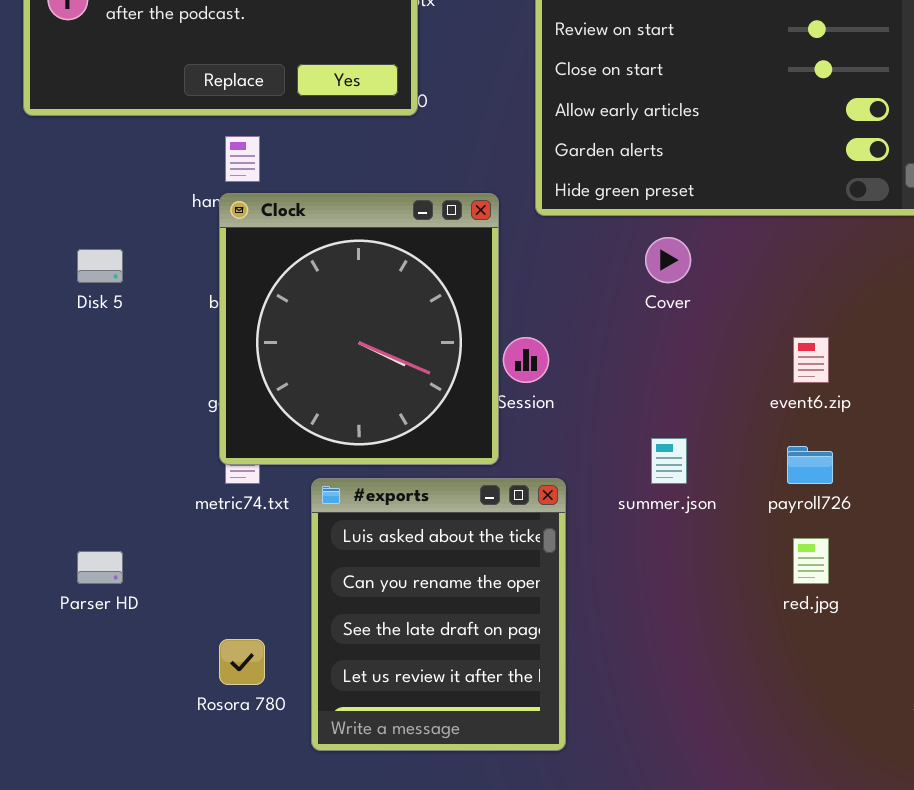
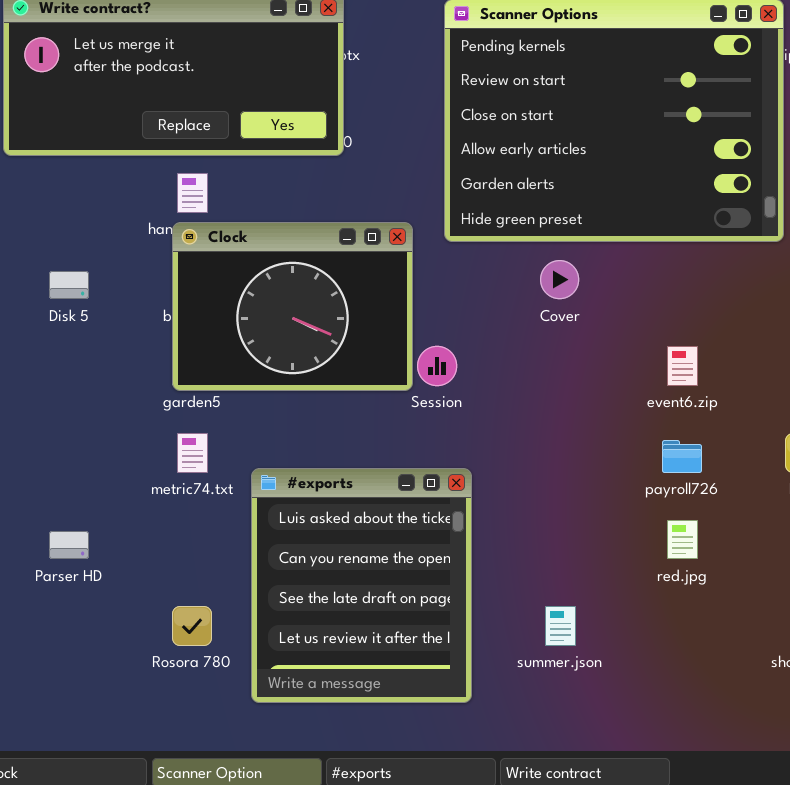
Clock: [219,193,499,465] -> [172,222,413,391], resized
summer.json: [651,438,687,484] -> [545,606,576,646], moved

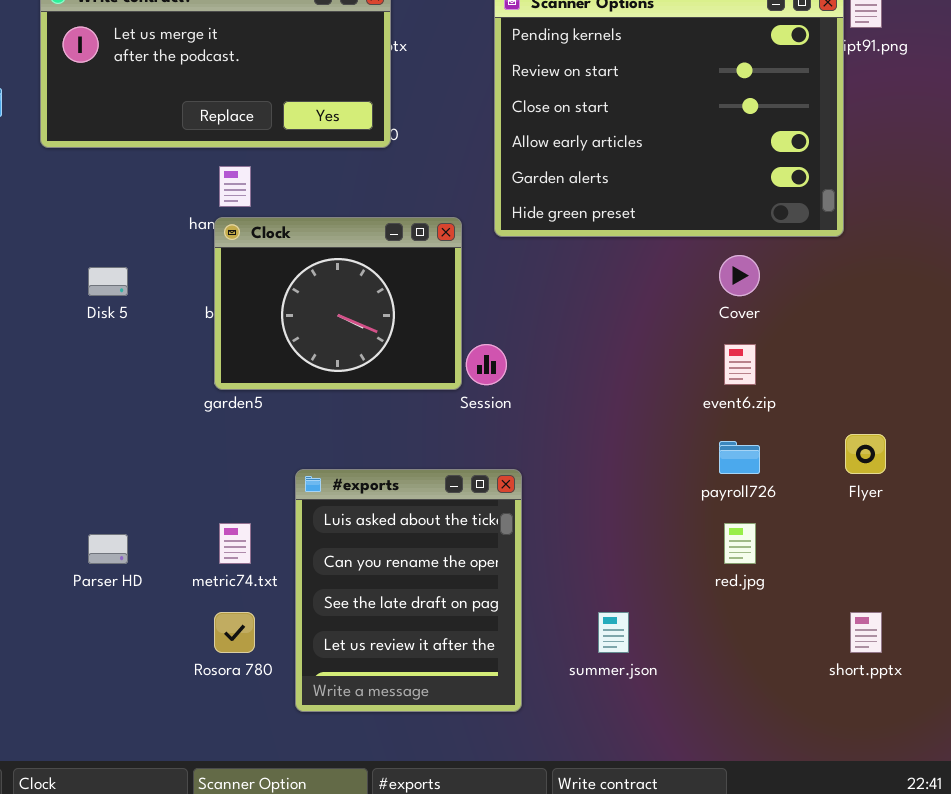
Cover: [540,260,579,299] -> [719,255,760,296], moved
metric74.txt: [177,433,208,473] -> [219,523,251,564], moved

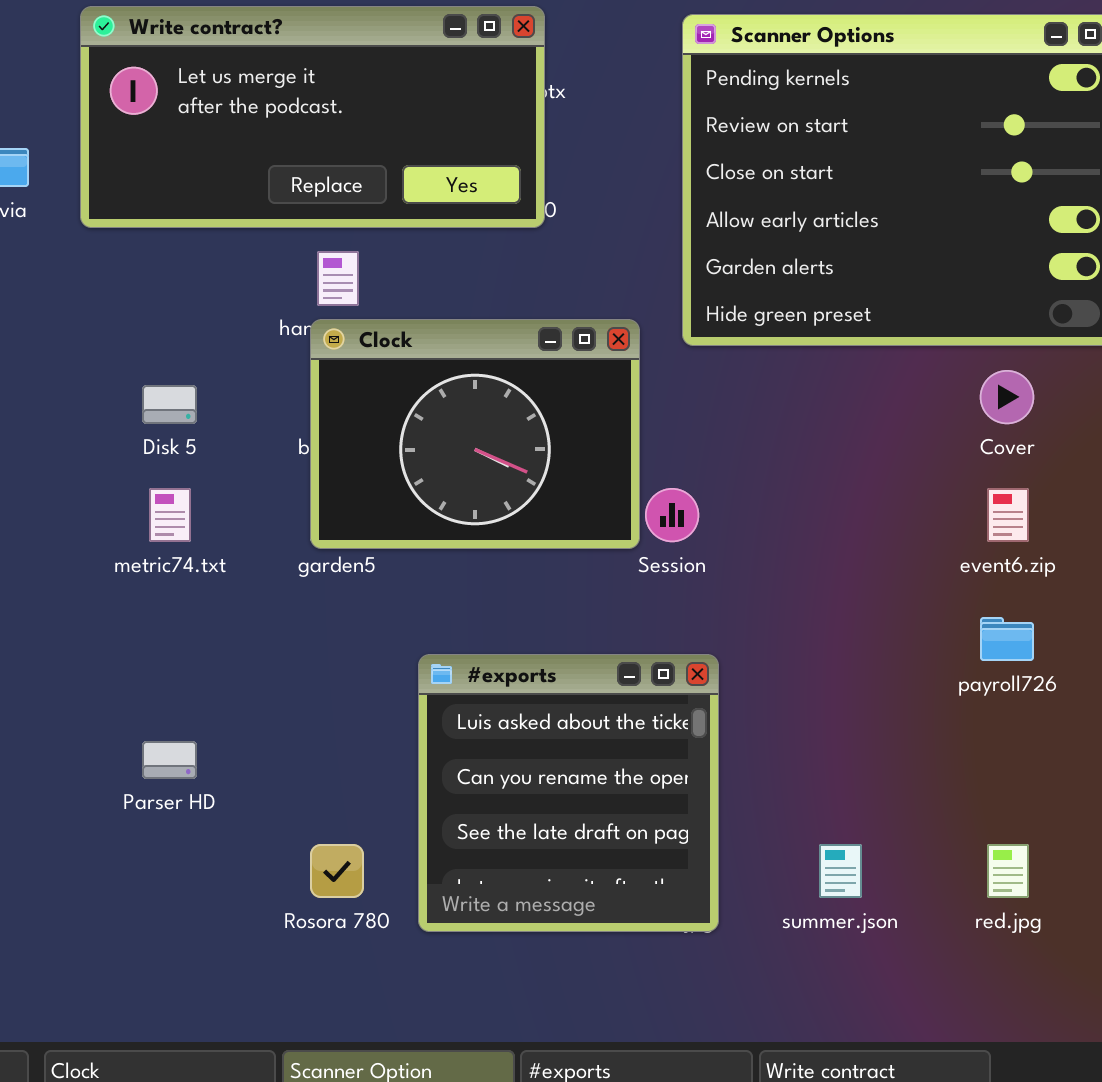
#exports: [295,469,522,712] -> [418,654,719,932], resized
metric74.txt: [219,523,251,564] -> [149,488,191,542], moved
red.jpg: [724,523,756,564] -> [987,844,1029,898], moved

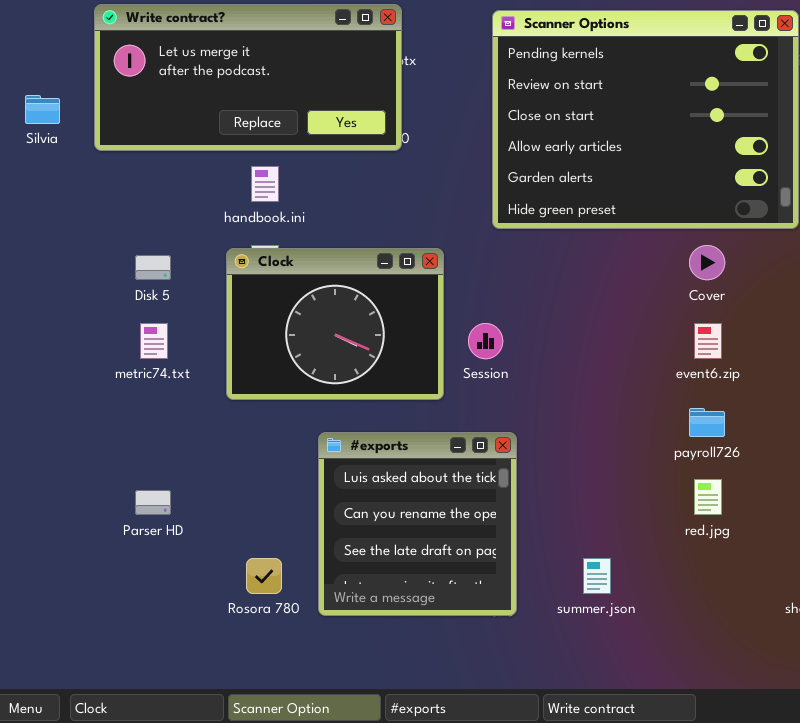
Clock: [310,319,640,549] -> [226,248,444,400], moved
red.jpg: [987,844,1029,898] -> [694,479,722,515], moved

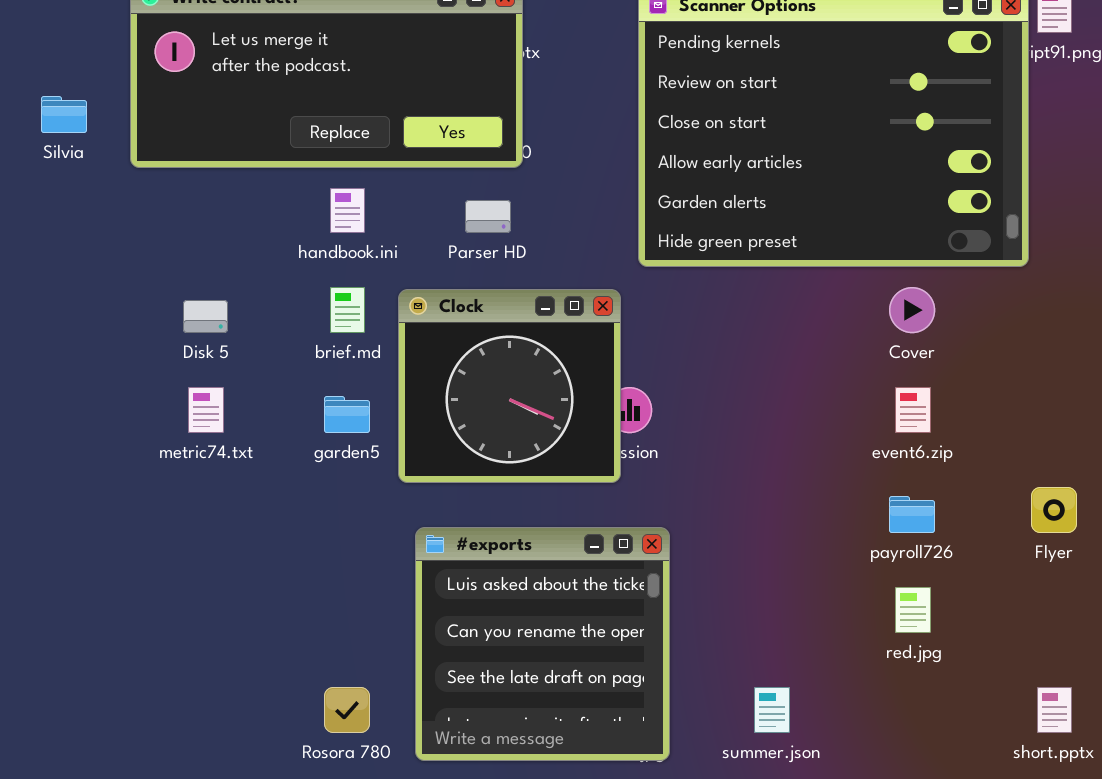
Clock: [226,248,444,400] -> [398,289,621,483], moved, resized
Parser HD: [135,490,171,515] -> [465,200,511,233], moved

